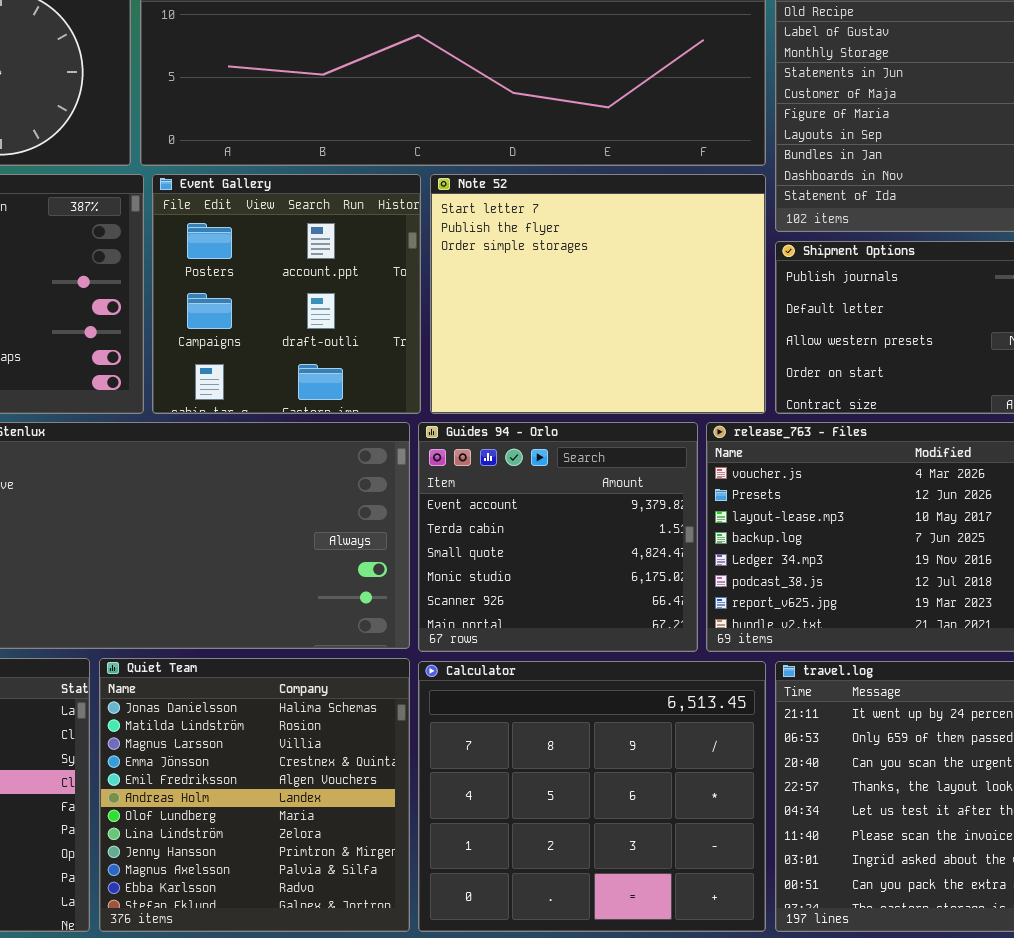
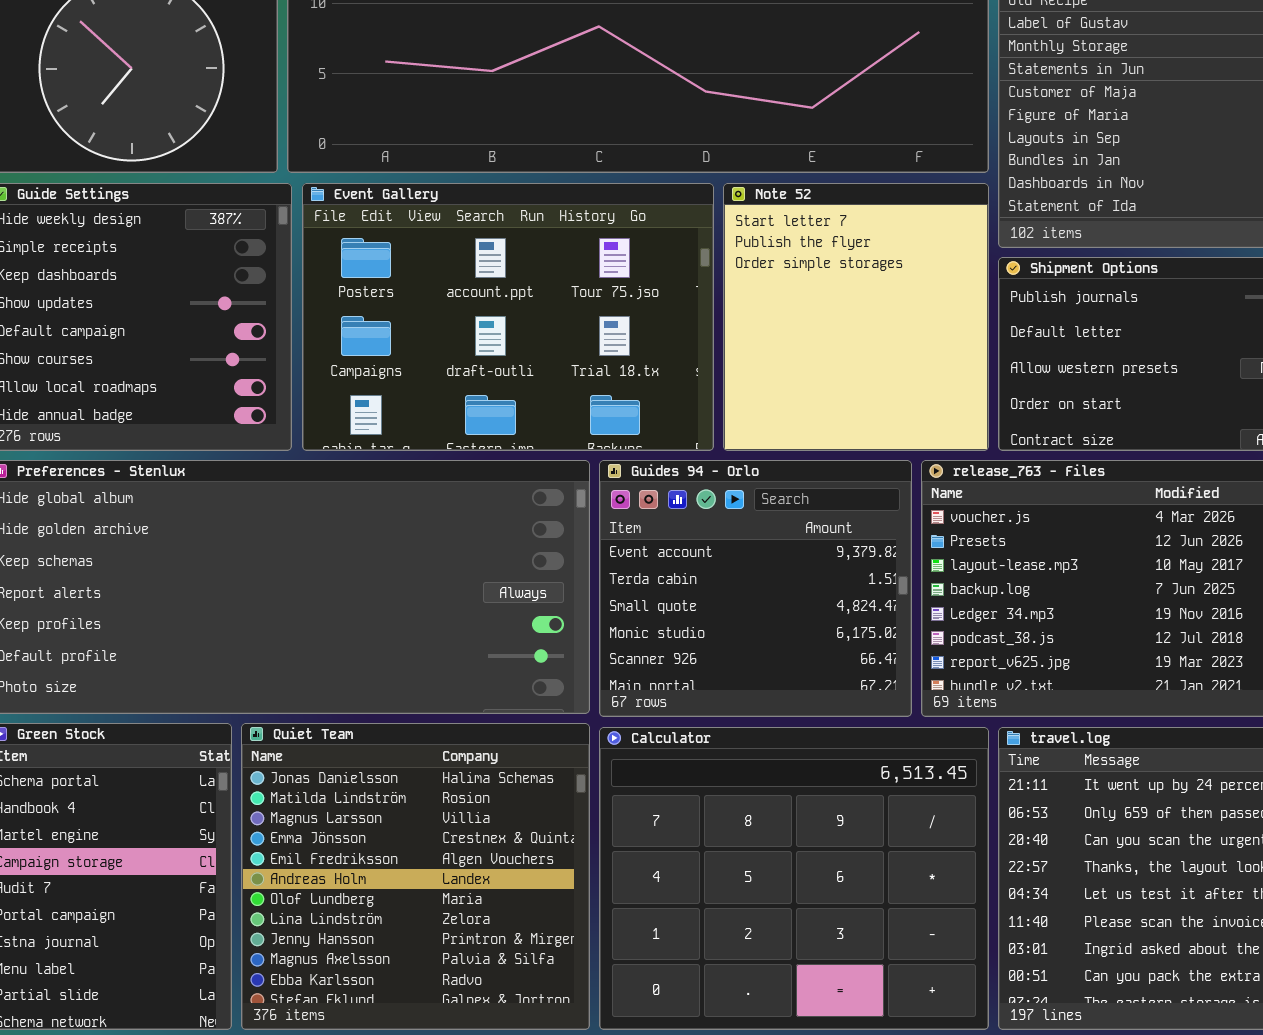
Event Gallery: [152,174,421,414] -> [302,183,714,451], resized
Note 52: [430,174,766,414] -> [723,183,989,451], resized

